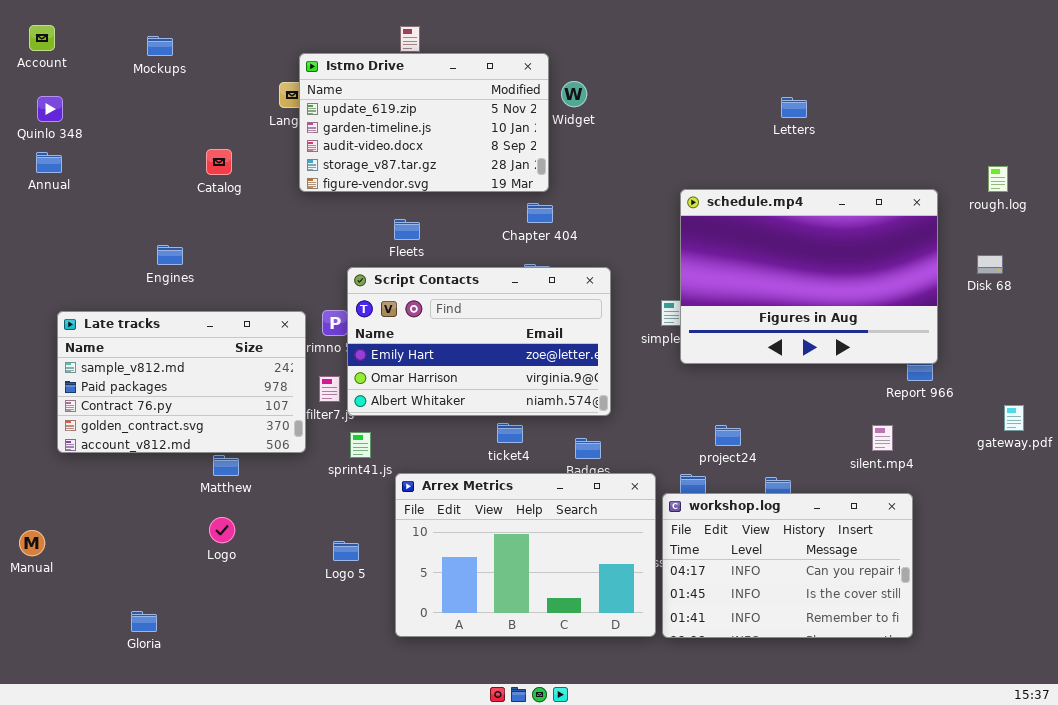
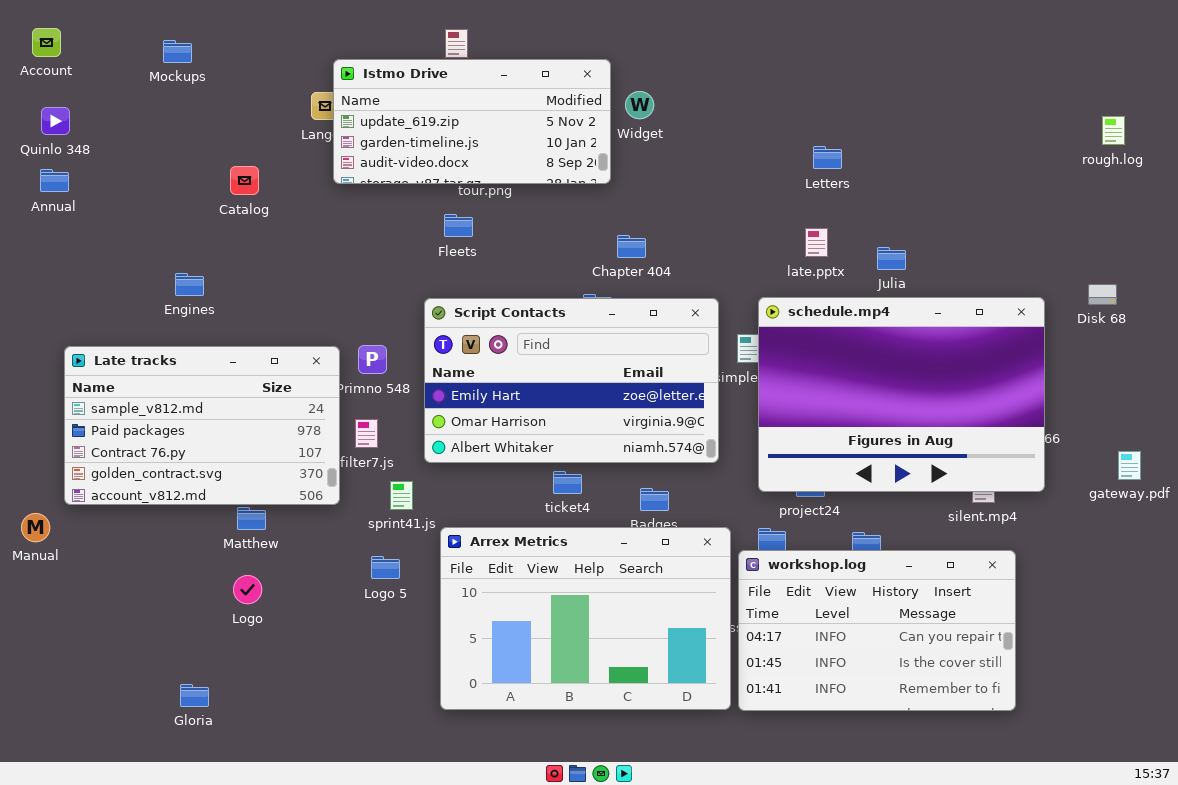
Istmo Drive: [299,53,549,192] -> [333,59,611,184], resized
Letters: [781,97,807,118] -> [813,146,842,169], moved
rough.log: [988,166,1008,192] -> [1102,116,1125,145], moved
schedule.mp4: [680,189,938,364] -> [758,297,1045,492], moved
Chapter 404: [527,203,553,223] -> [617,235,646,258], moved
Fleets: [394,219,420,240] -> [444,214,473,237], moved
Script Contacts: [347,267,611,416] -> [424,298,719,463], moved
Manual: [19,530,45,556] -> [21,513,50,542], moved
Logo 5: [333,541,359,561] -> [371,556,400,579], moved
Gloria: [131,611,157,632] -> [180,684,209,707], moved

